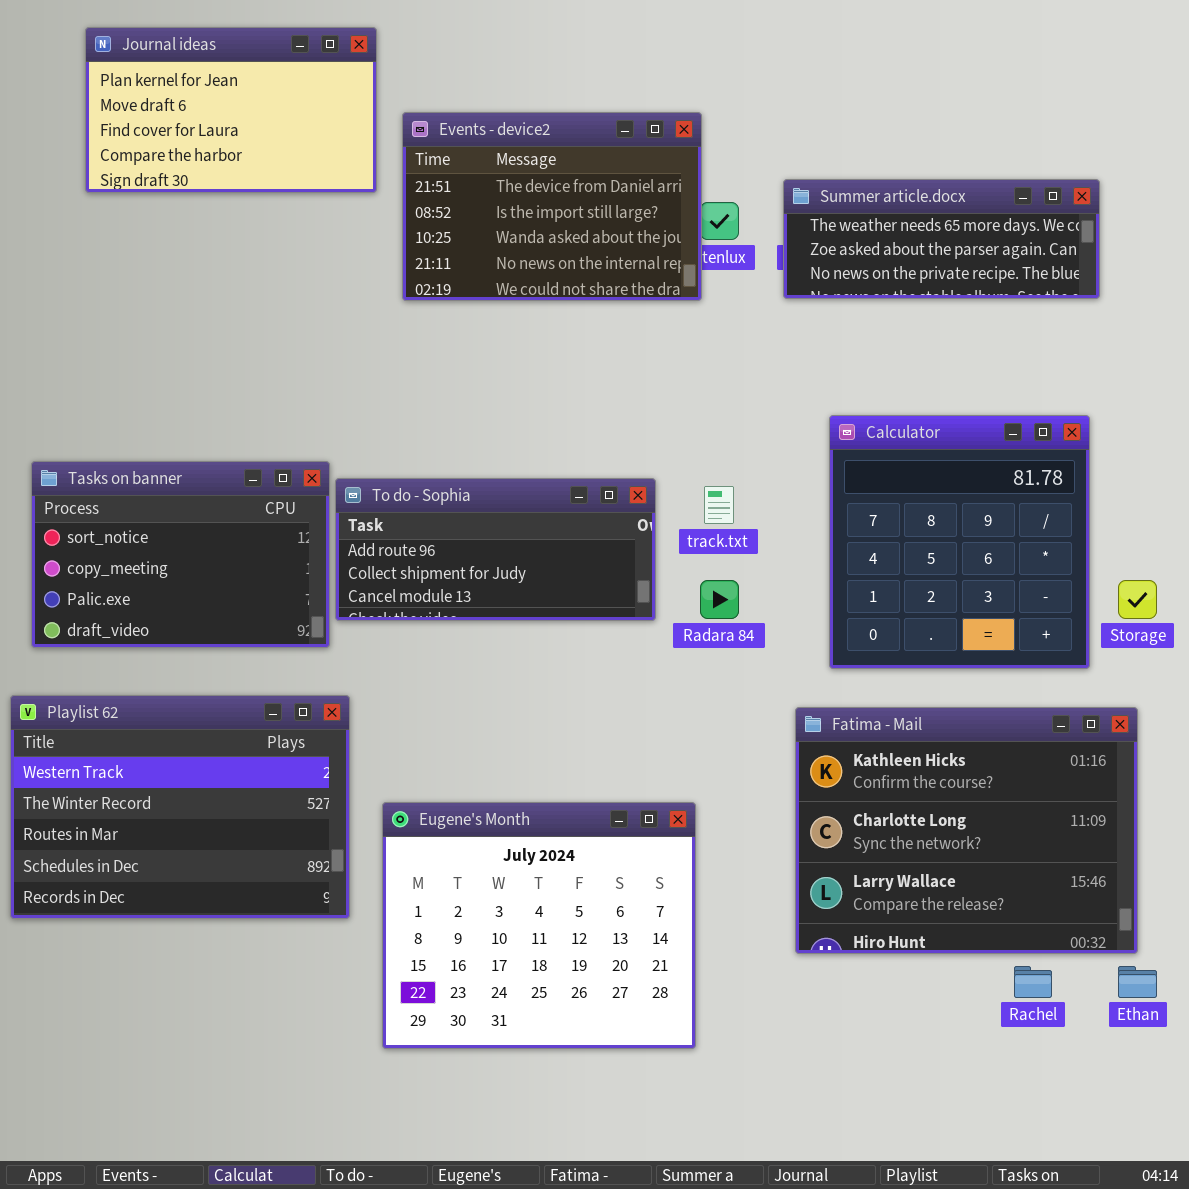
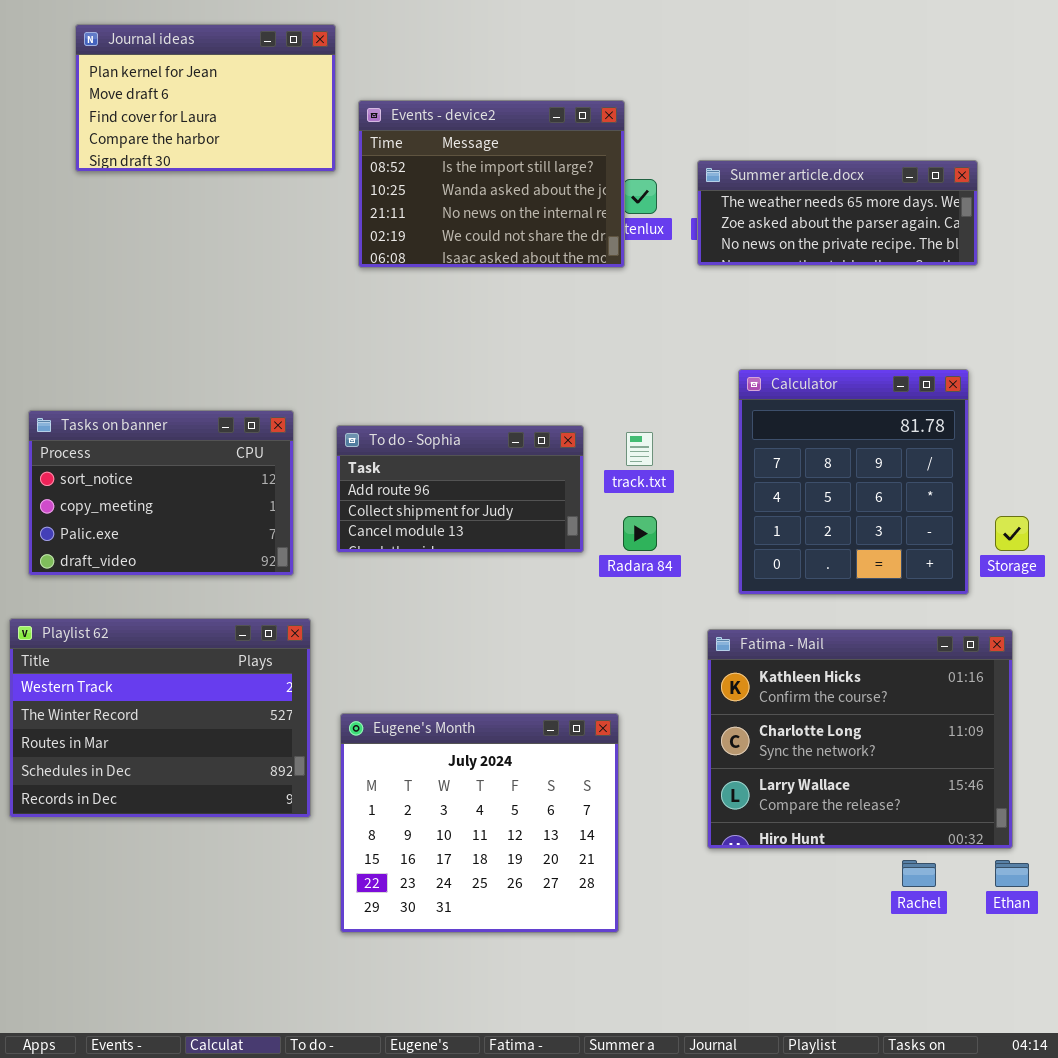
Events - device2: [402,112,702,301] -> [358,100,625,268], scrolled down 1 row
To do - Sophia: [335,478,656,621] -> [336,425,584,553], resized

